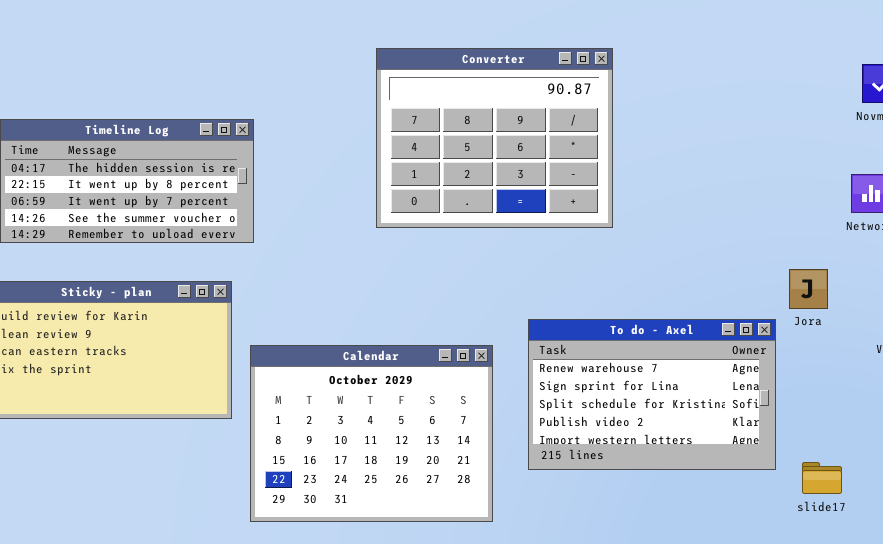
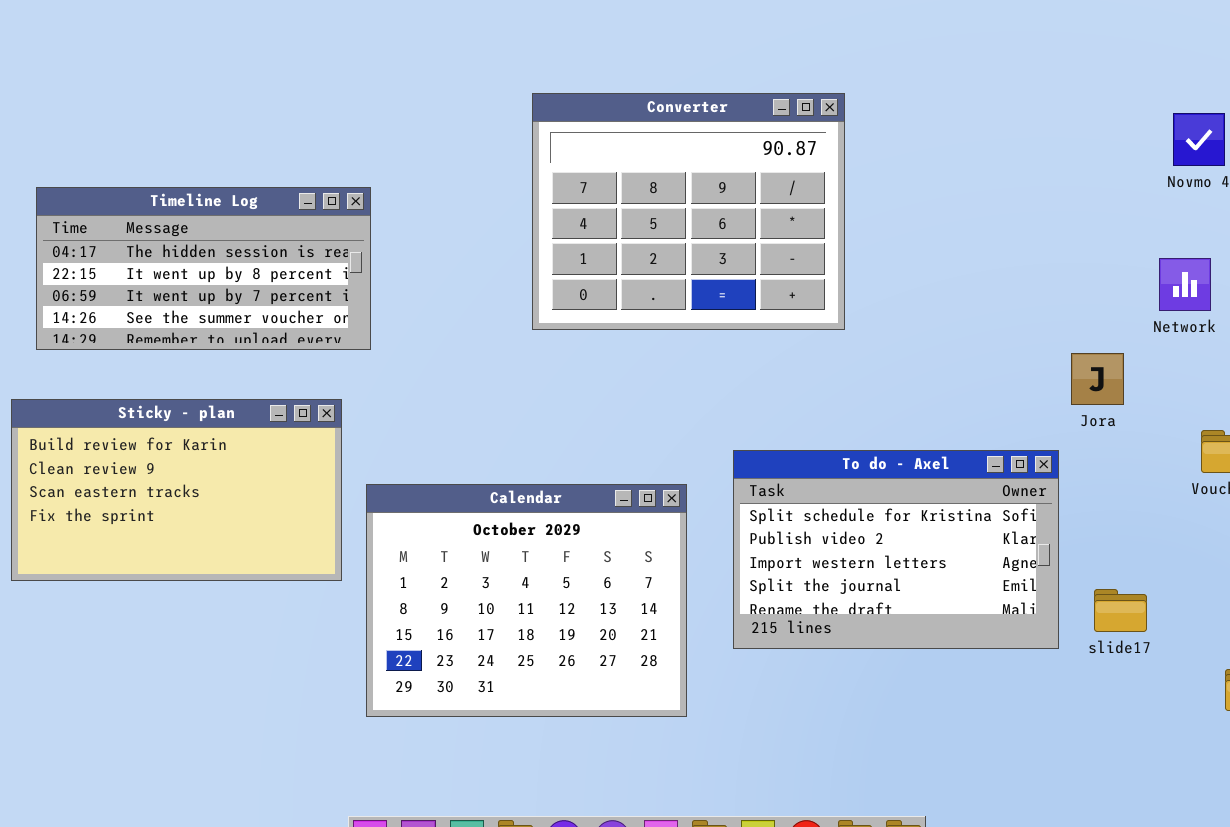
Jora: [789,269,828,309] -> [1071,353,1124,405], moved
To do - Axel: [528,319,776,470] -> [733,450,1059,649], scrolled down 2 rows
slide17: [802,462,842,494] -> [1094,589,1147,632], moved

